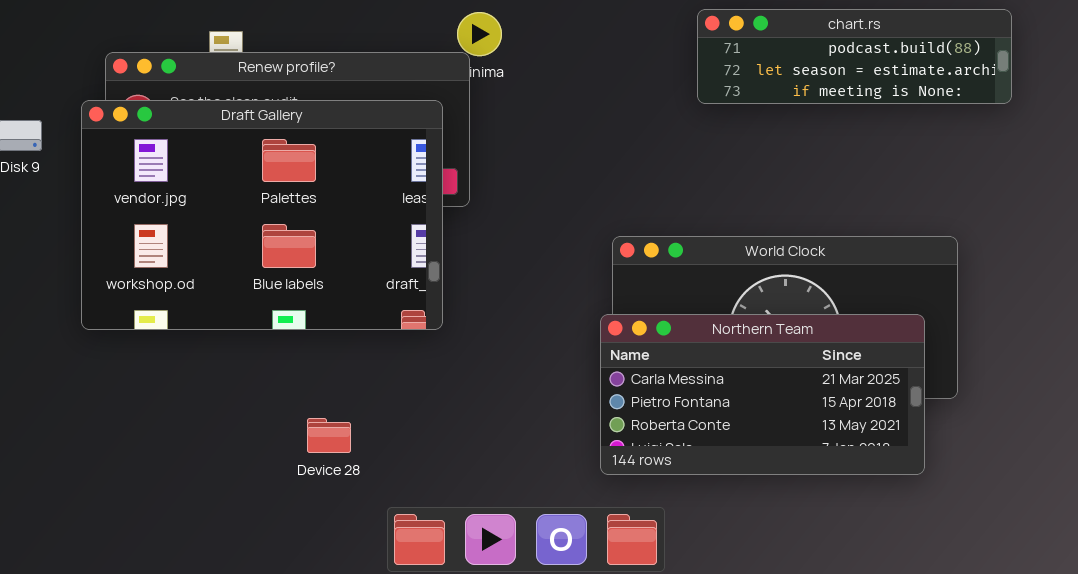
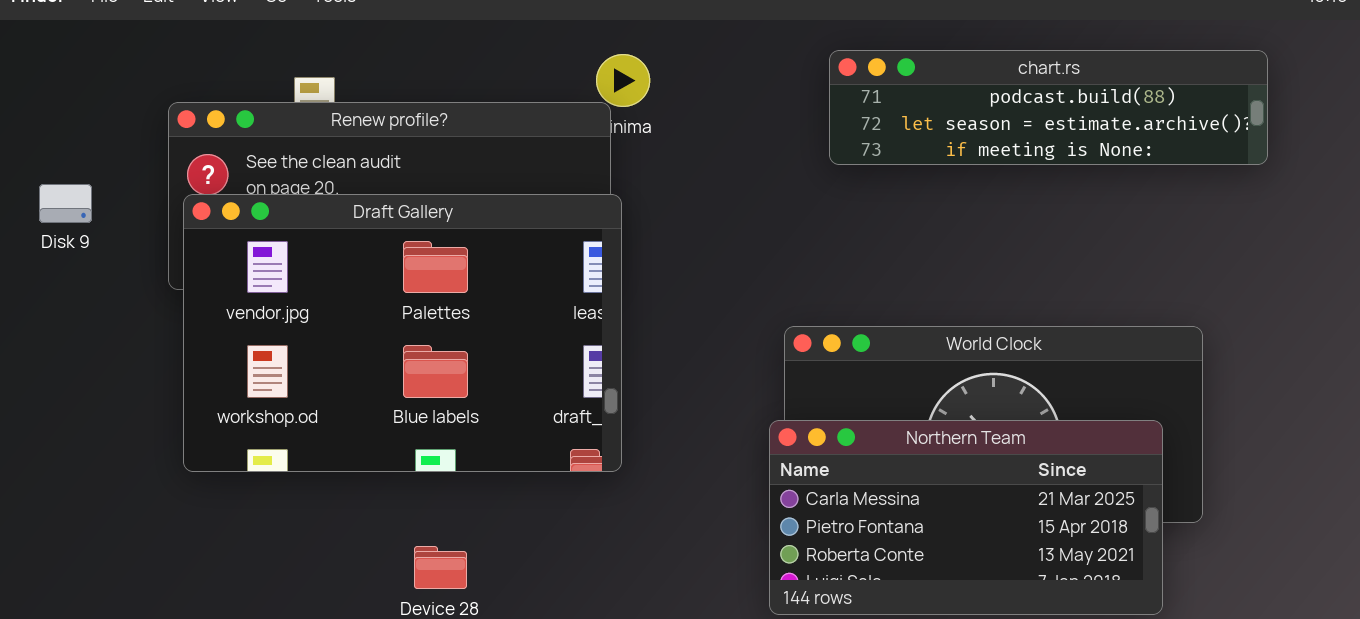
chart.rs: [697,9,1012,104] -> [829,50,1268,165], resized
Draft Gallery: [81,100,443,330] -> [183,194,622,472], moved

